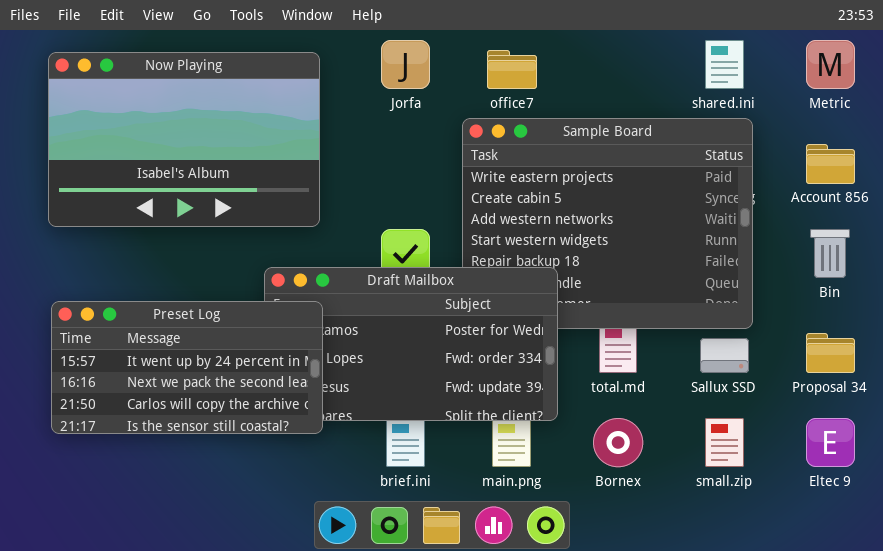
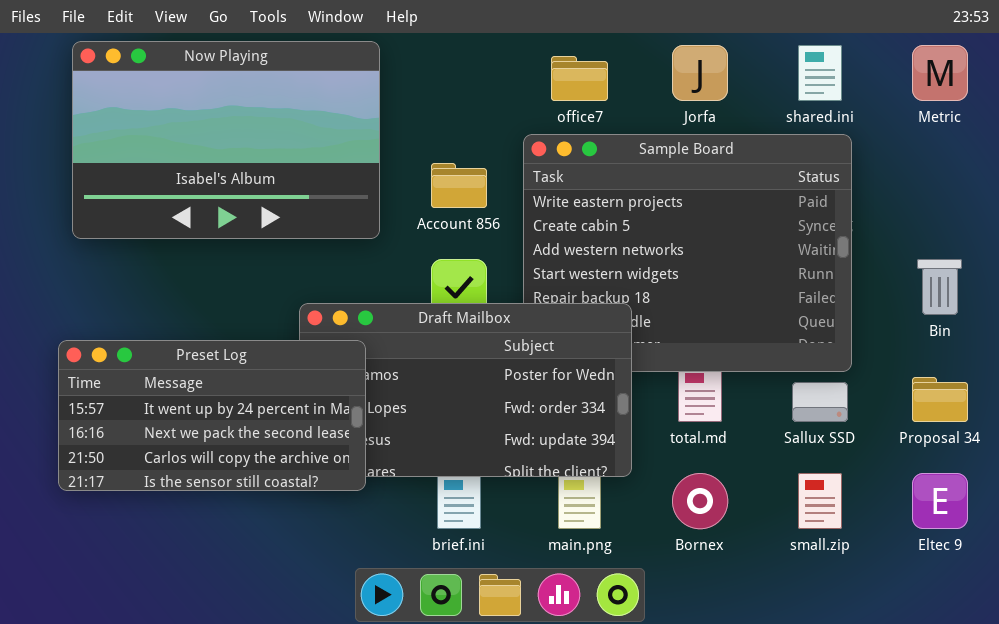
Jorfa: [381,40,430,89] -> [672,45,728,101], moved
Now Playing: [48,52,320,227] -> [72,41,380,239], moved
Account 856: [806,144,855,184] -> [431,163,487,208], moved

